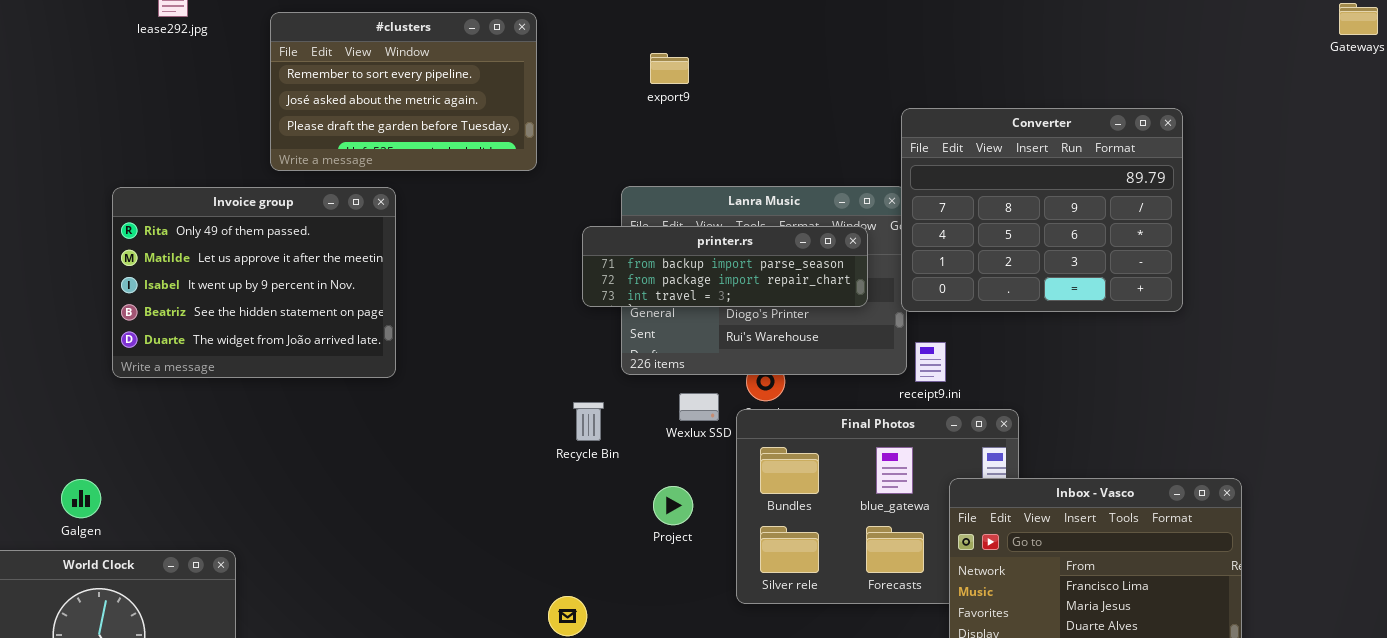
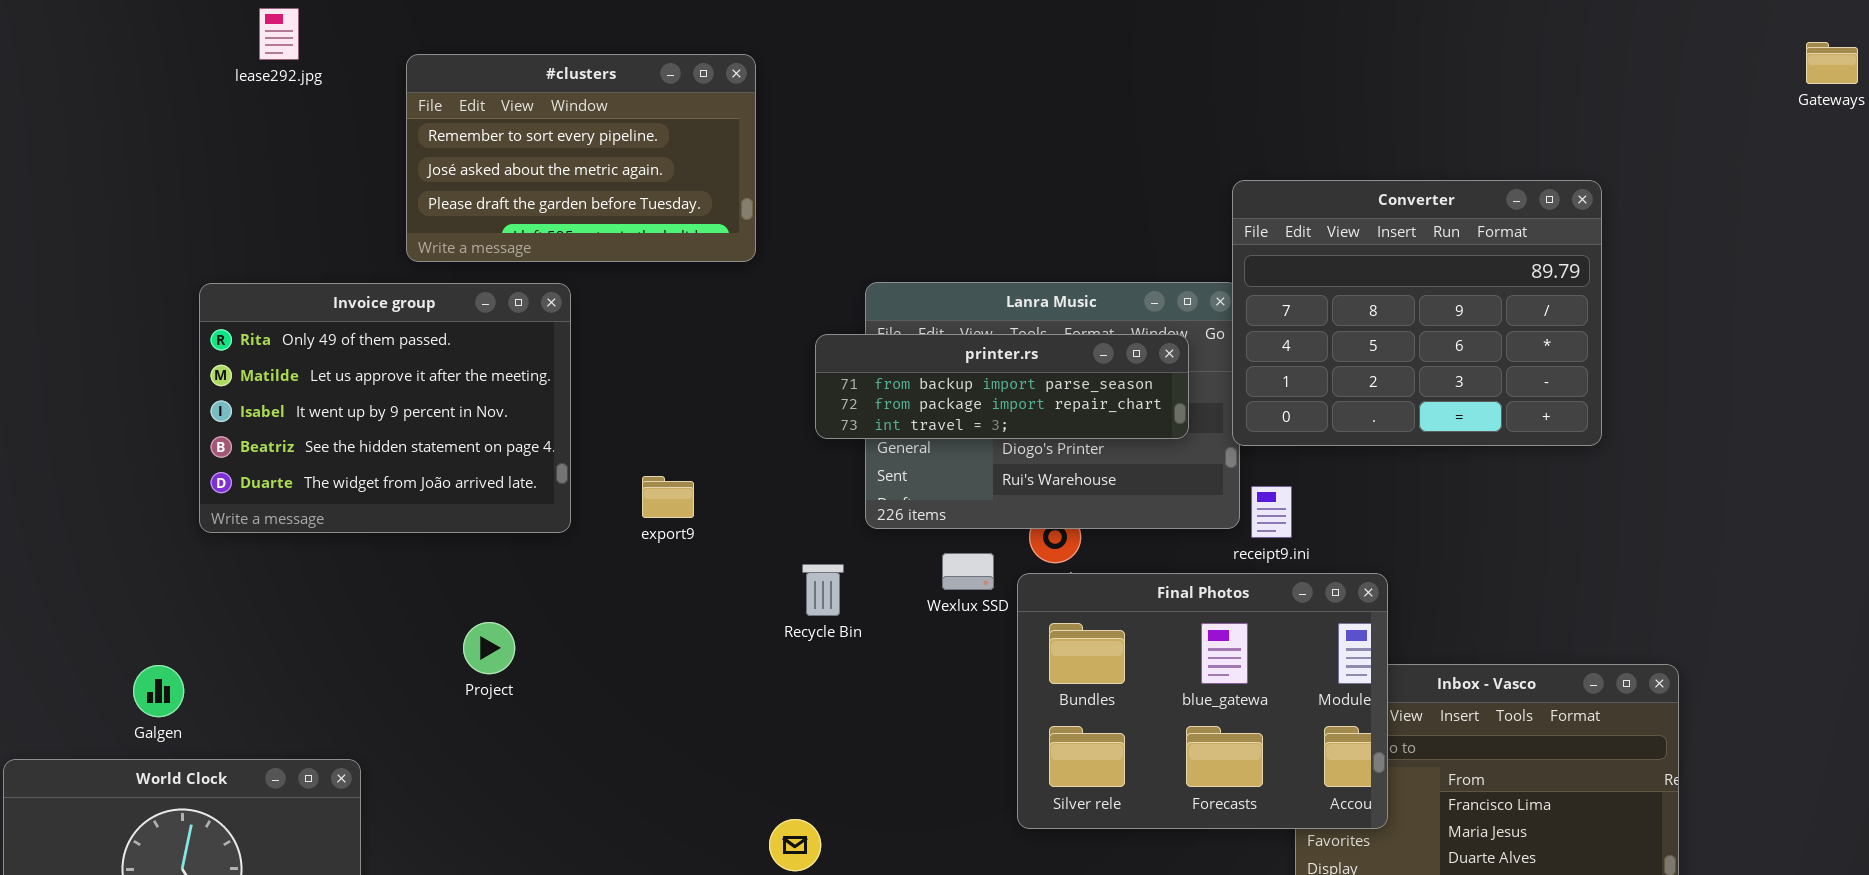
export9: [650,53,689,84] -> [642,476,694,518], moved
Final Photos: [736,409,1019,604] -> [1017,573,1388,829], raised
Project: [653,486,693,525] -> [463,622,515,674], moved

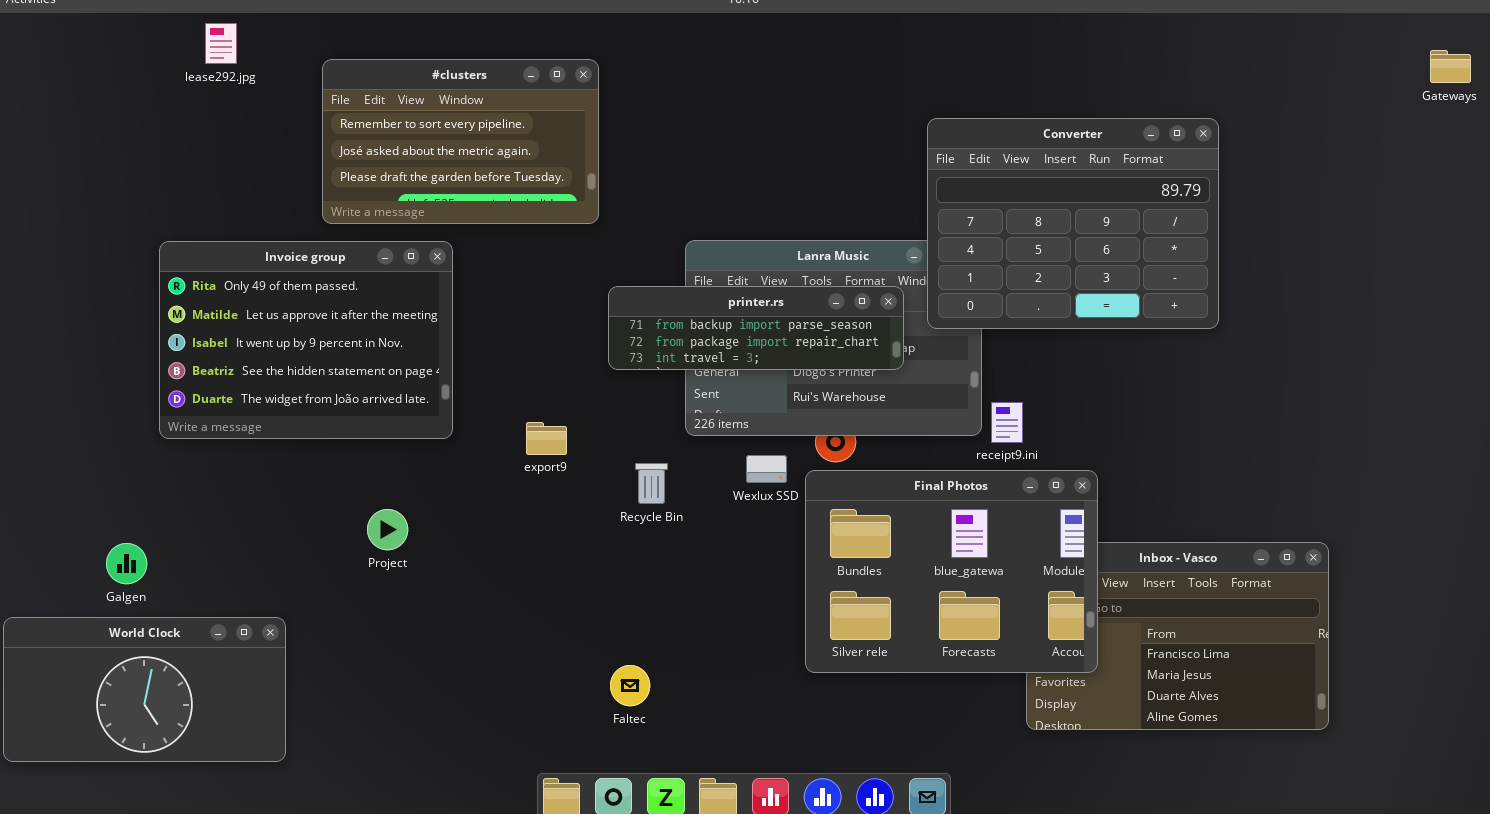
Converter: [1232,180,1602,446] -> [927,118,1219,329], moved
printer.rs: [815,334,1189,439] -> [608,286,904,370], moved
export9: [642,476,694,518] -> [526,422,567,455], moved

